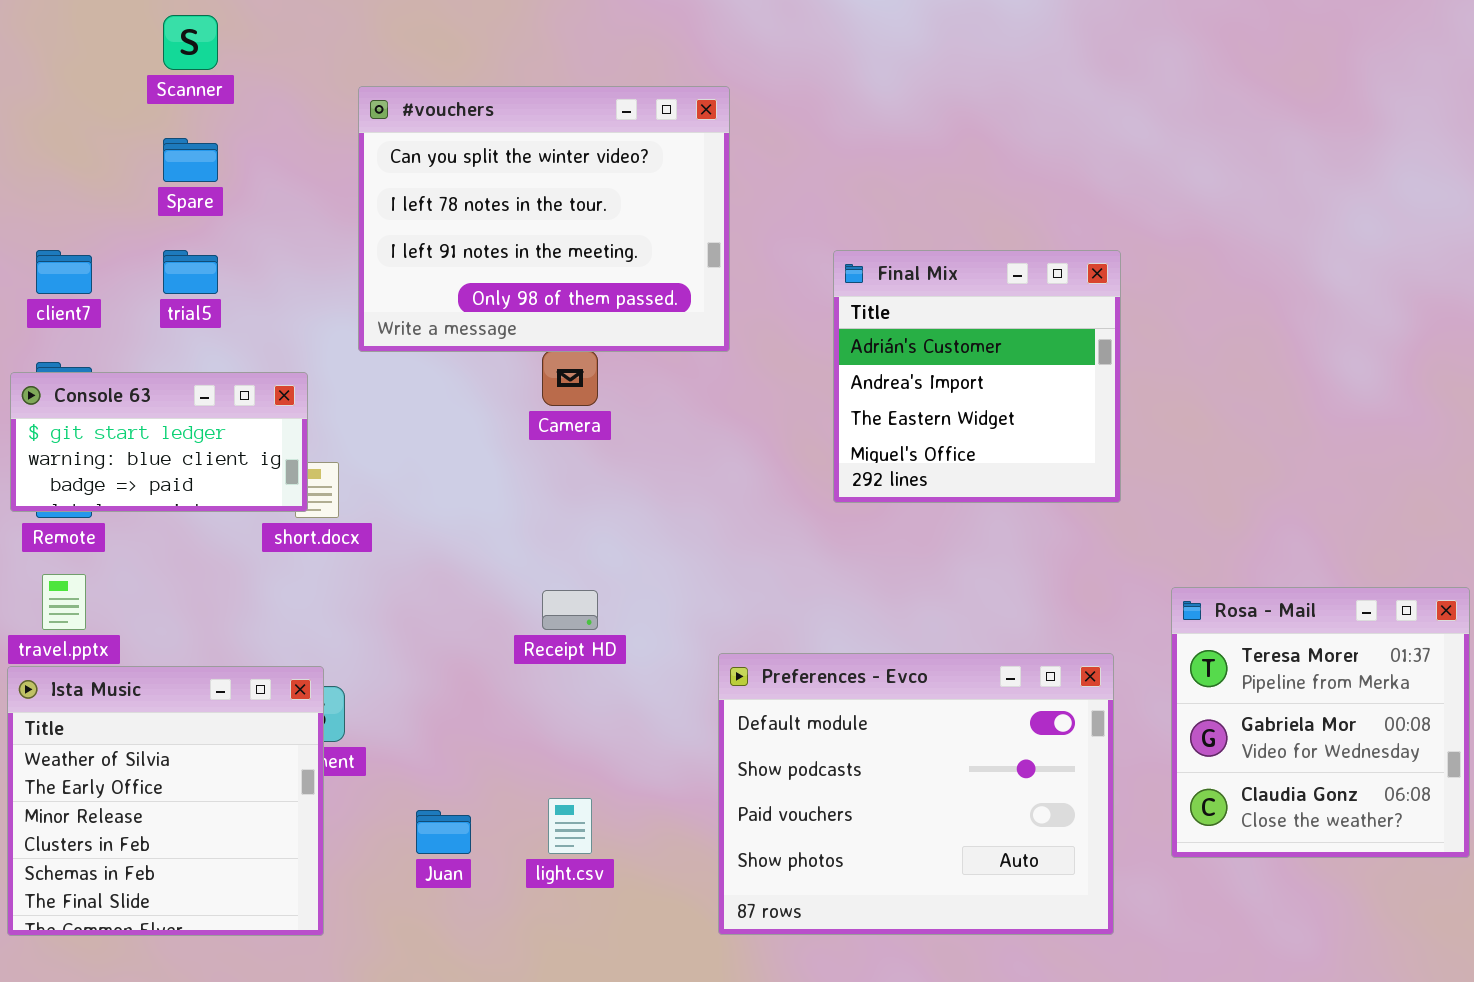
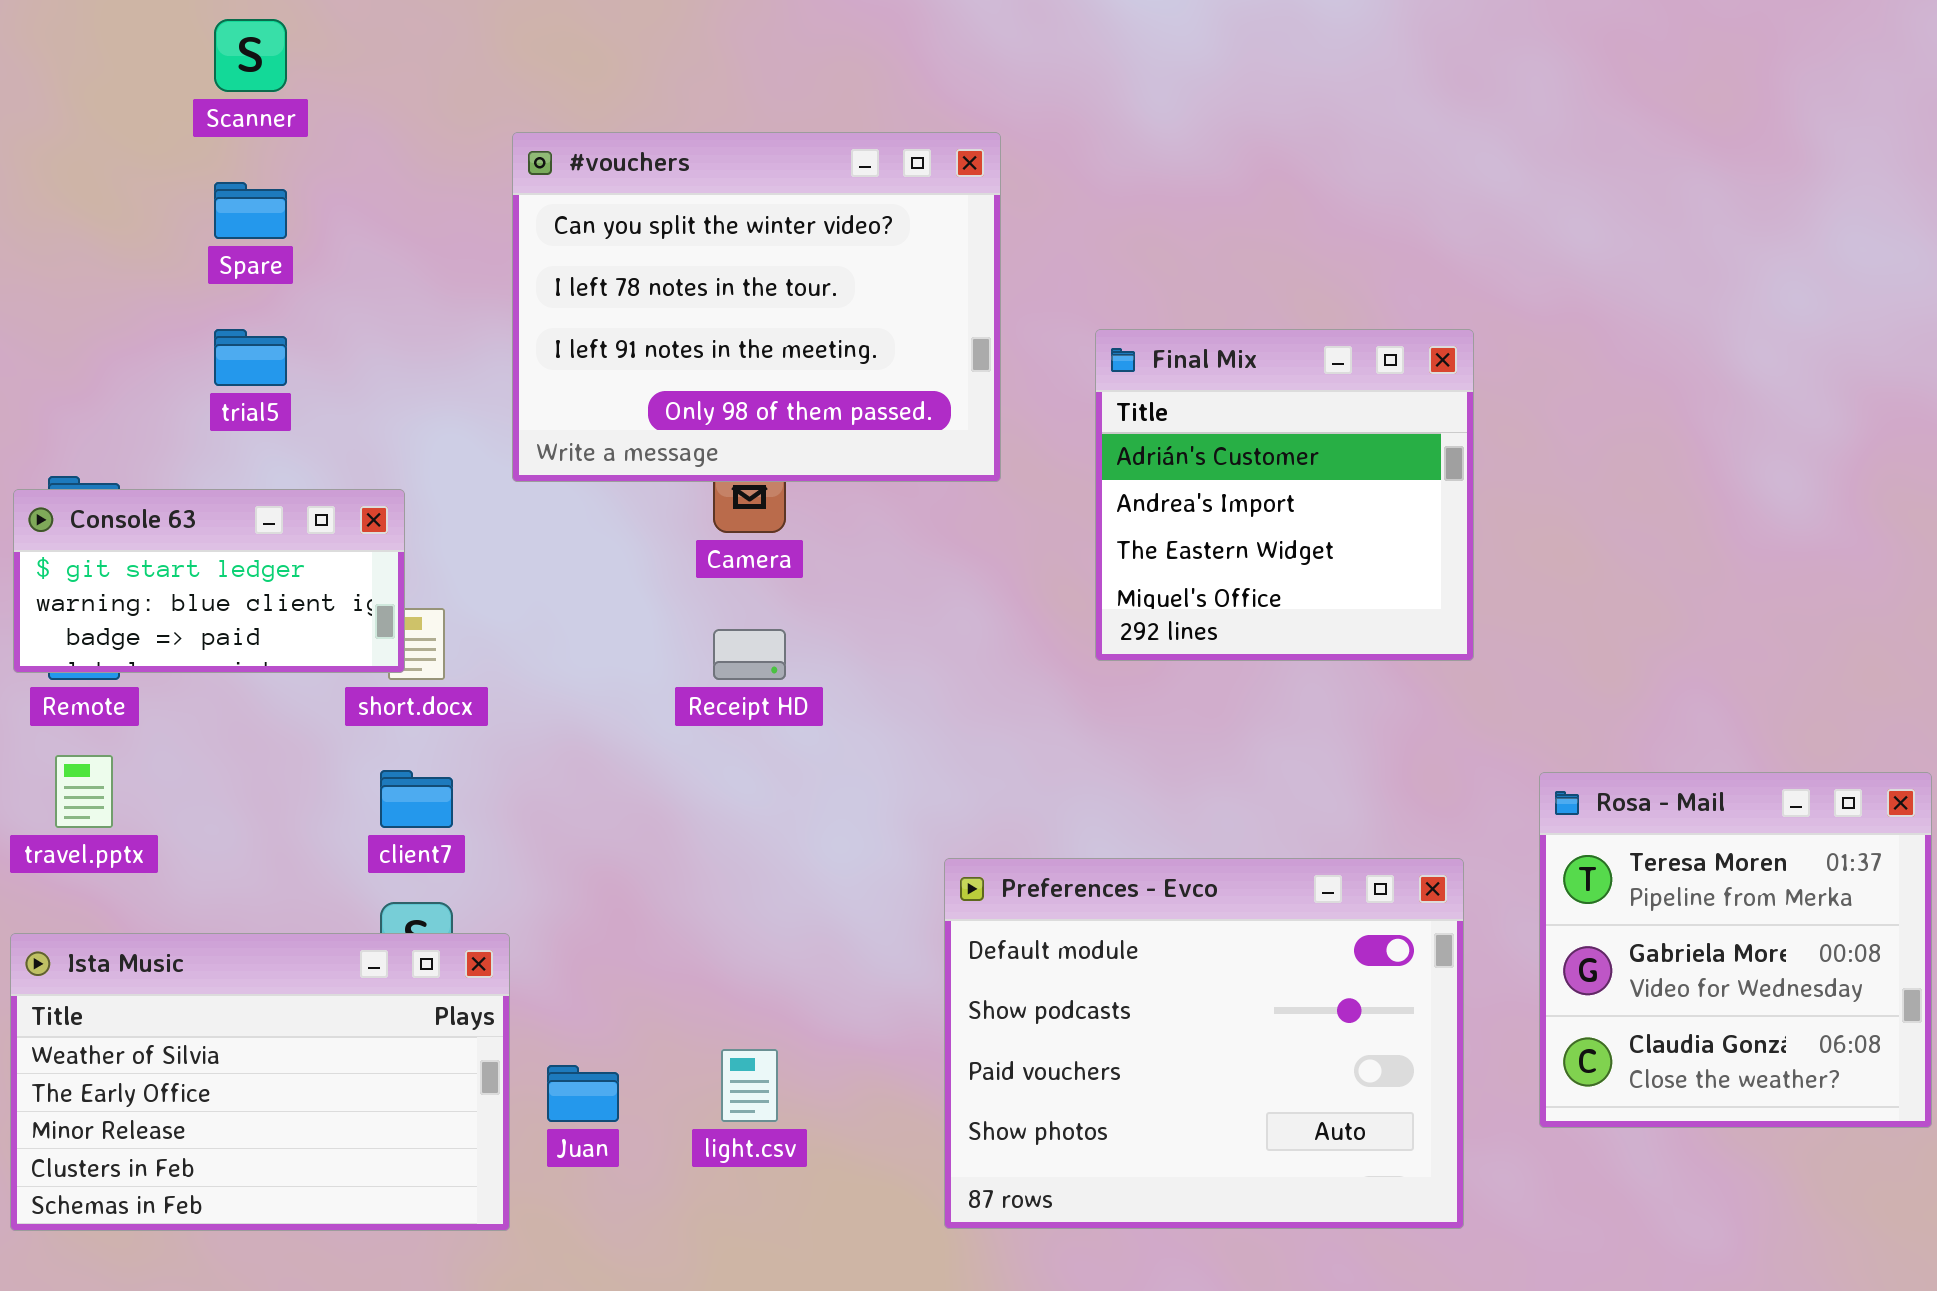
#vouchers: [358,86,730,352] -> [512,132,1001,482], moved
client7: [36,250,92,294] -> [380,770,453,828], moved
Receipt HD: [542,590,598,630] -> [713,629,786,680], moved
Ista Music: [7,666,324,936] -> [10,933,510,1231], resized

